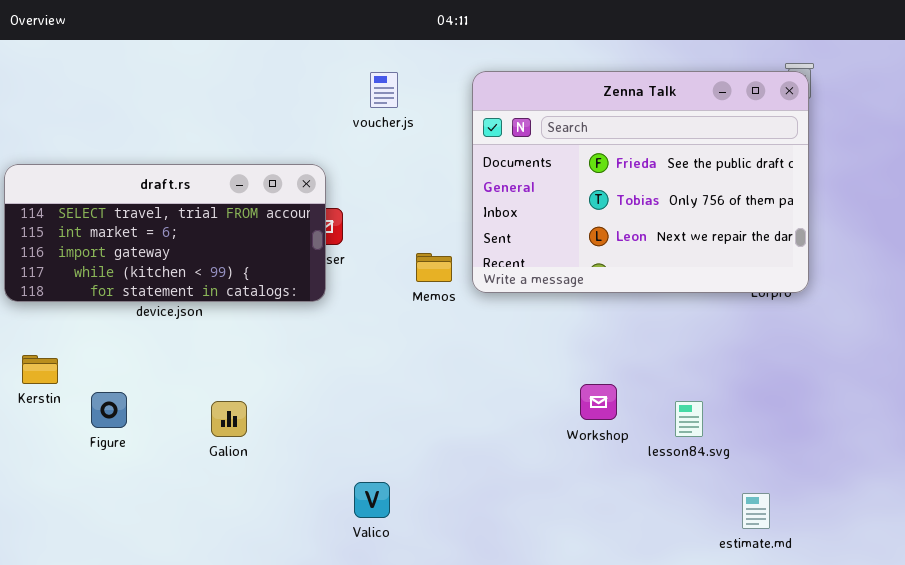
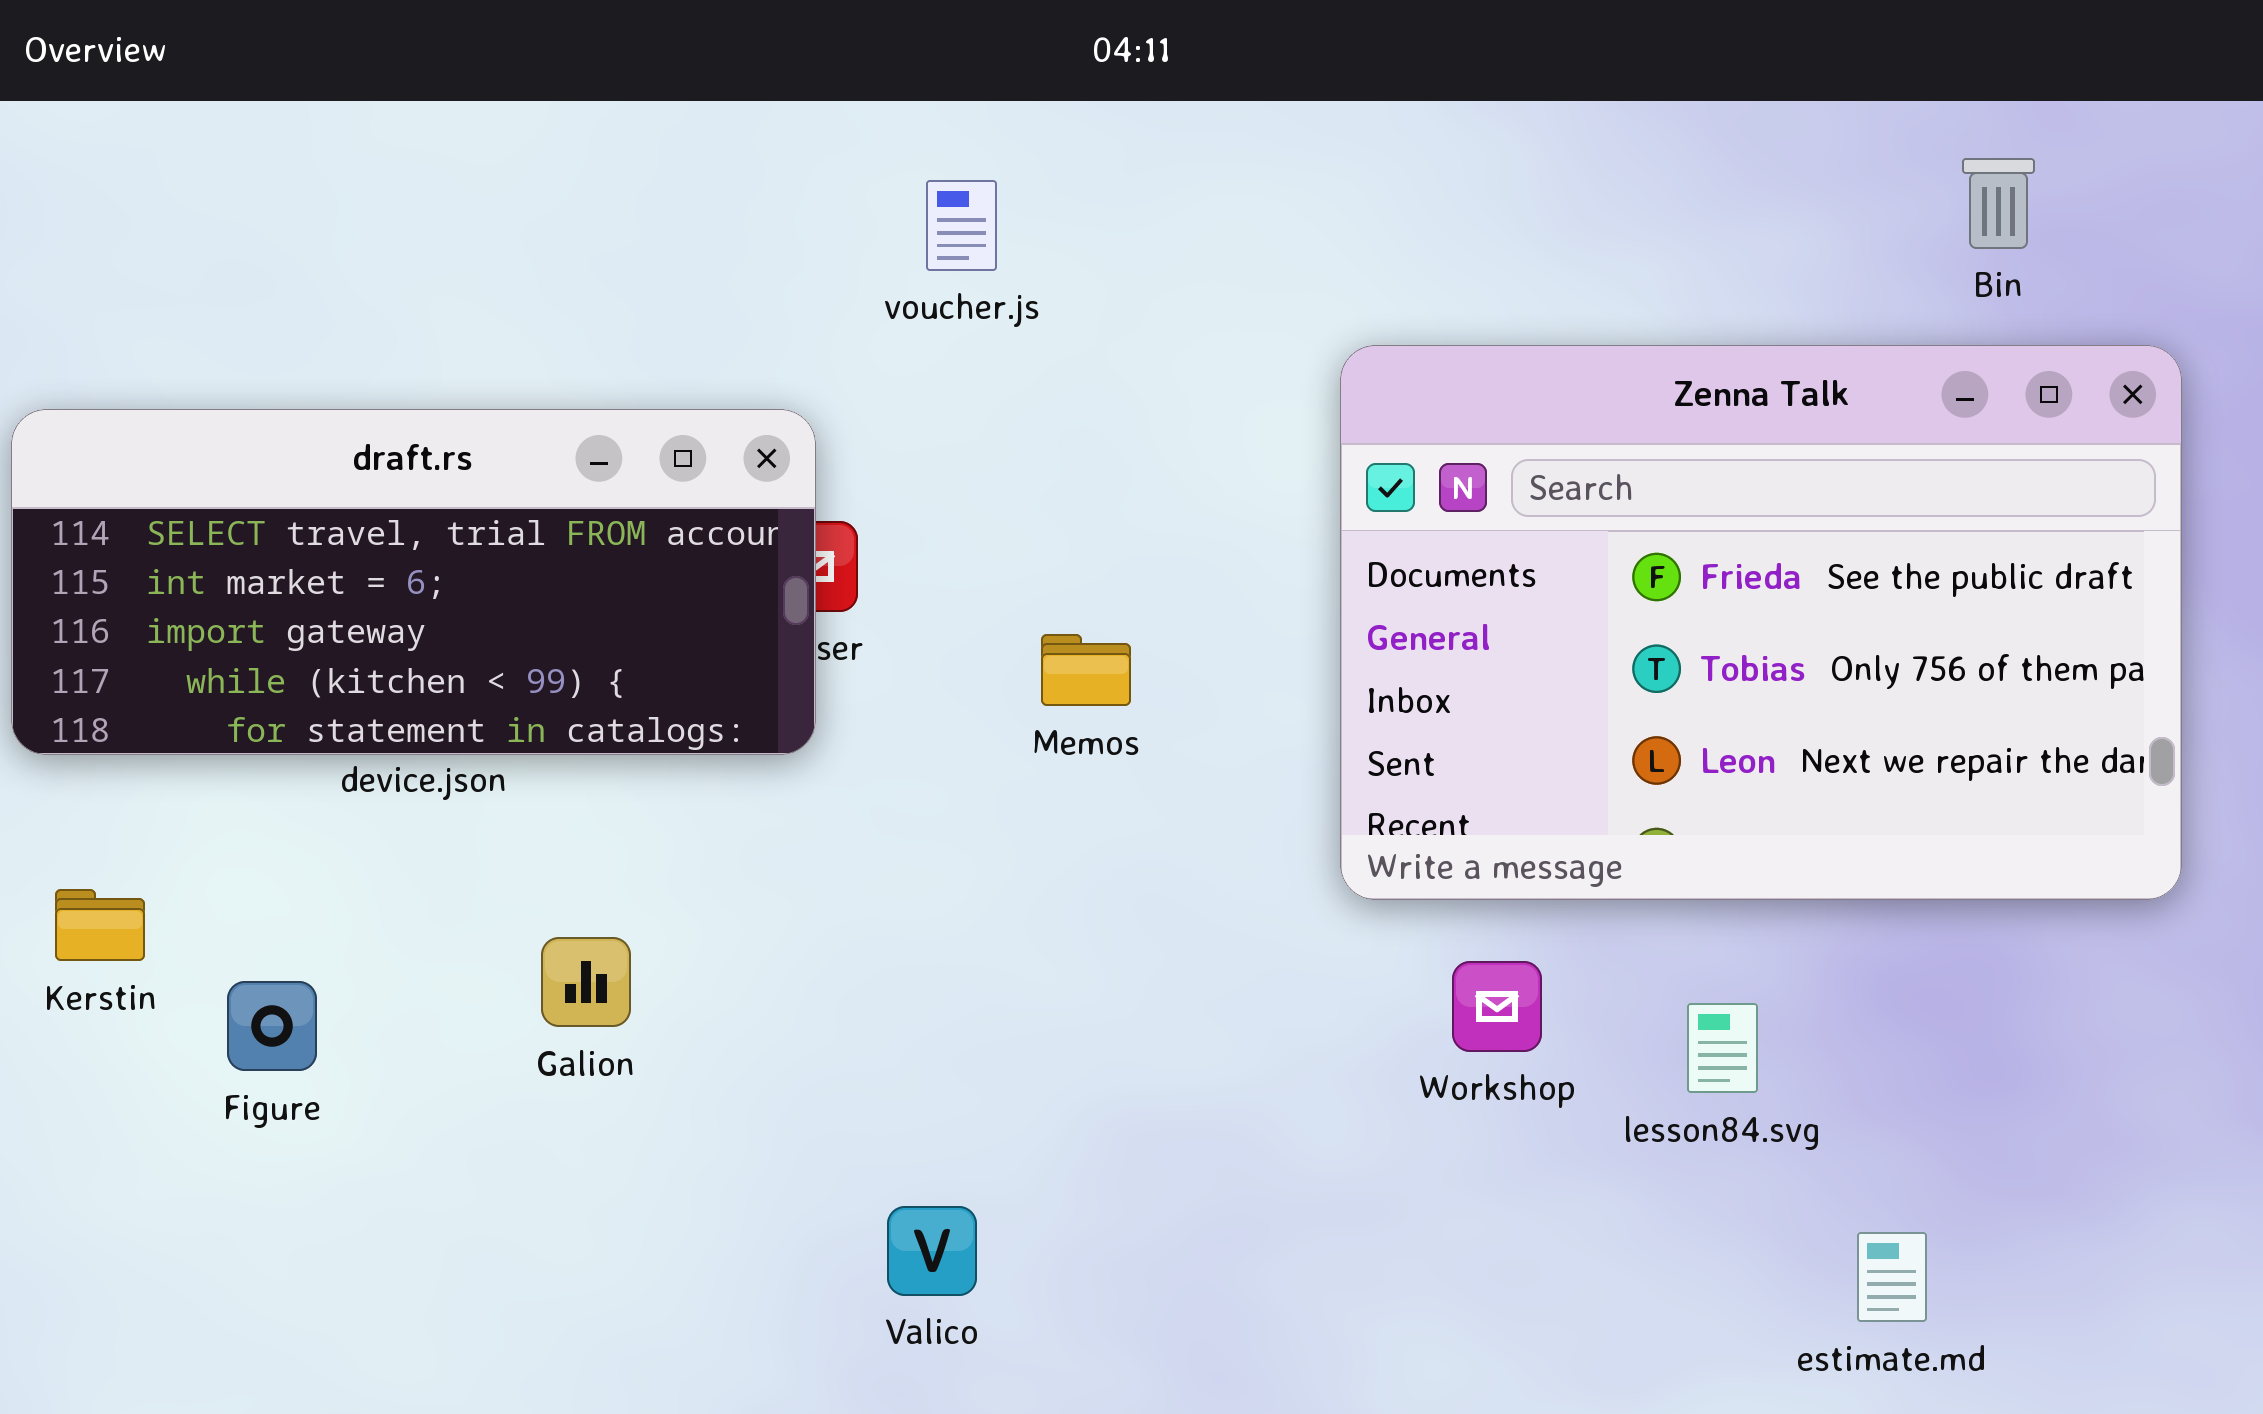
Zenna Talk: [472,71,809,293] -> [1340,345,2182,900], moved
Galion: [211,401,247,437] -> [541,937,631,1027], moved

